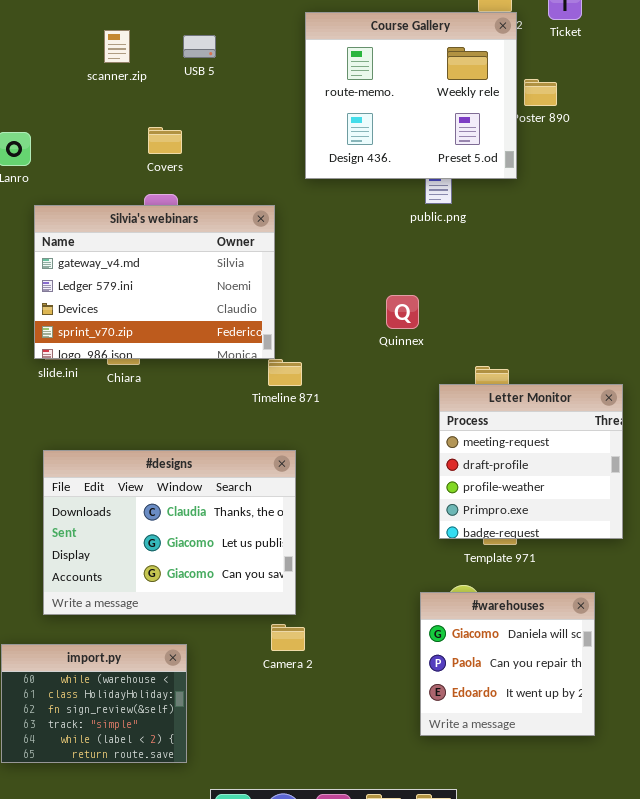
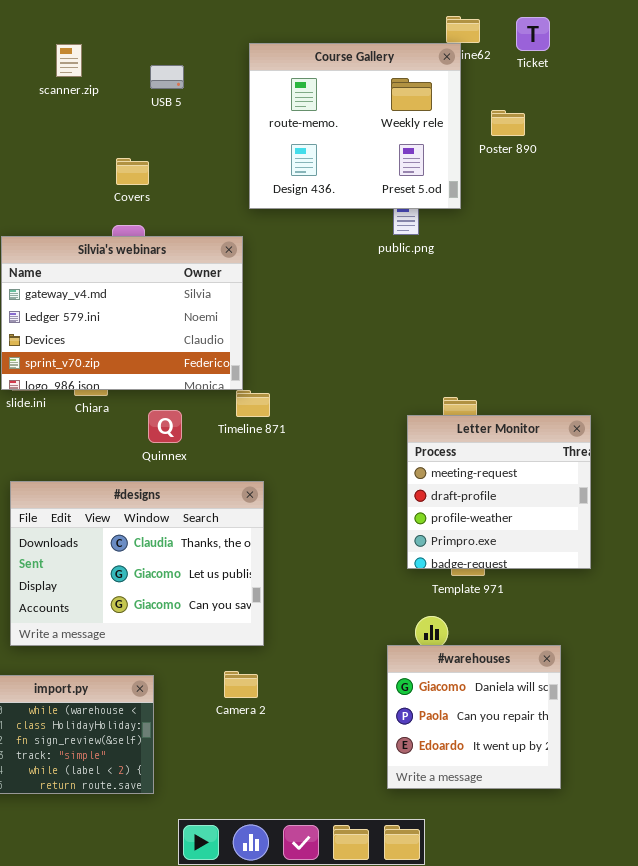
Course Gallery: [305,12,517,179] -> [249,43,461,209], moved
scanner.zip: [104,30,130,63] -> [56,44,82,77], moved
Quinnex: [386,295,419,329] -> [148,410,182,443], moved
#warehouses: [420,592,595,736] -> [387,645,561,789], moved
Camera 2: [271,624,305,651] -> [224,671,258,698], moved

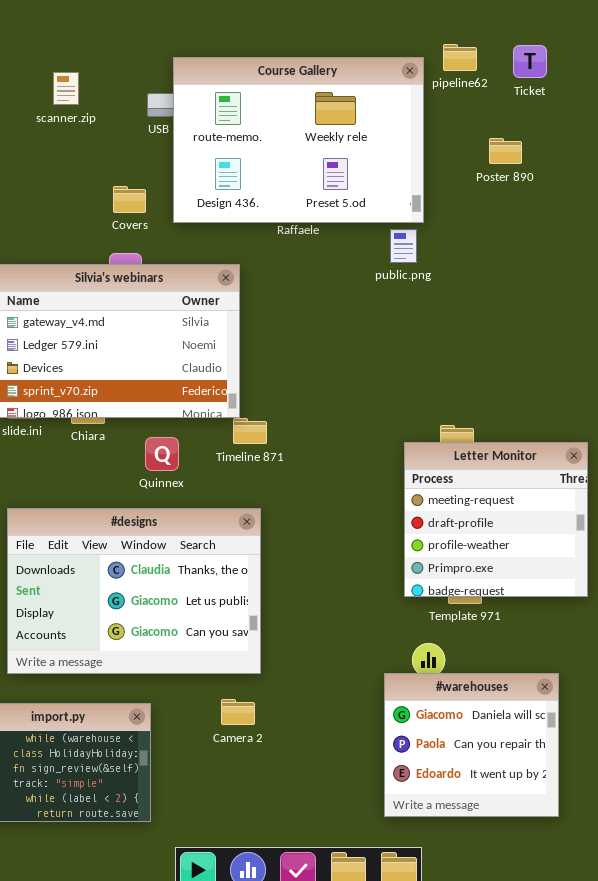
Course Gallery: [249,43,461,209] -> [173,57,424,223], moved, resized

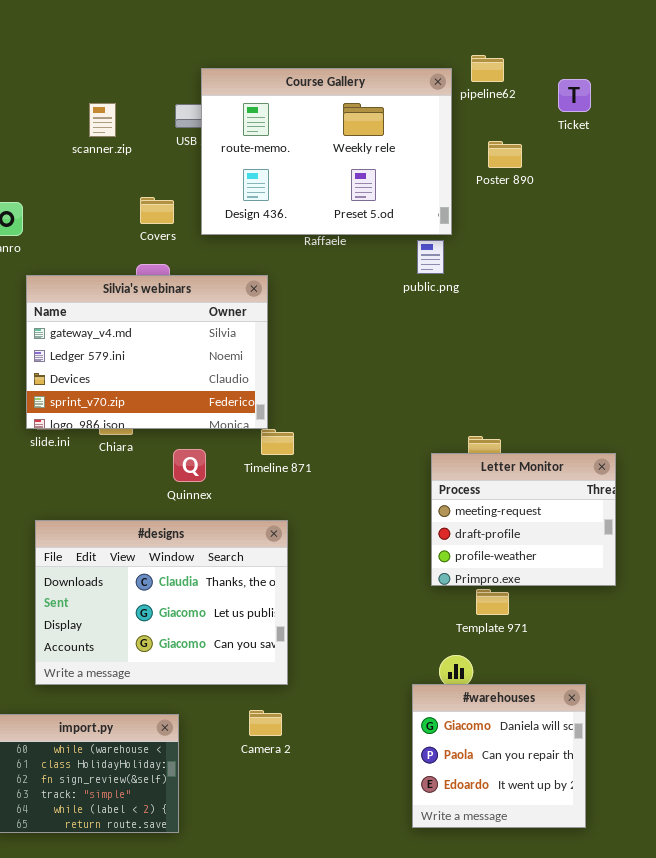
Ticket: [513,45,547,78] -> [558,79,591,112], moved
scanner.zip: [53,72,79,105] -> [89,103,116,137], moved
Poster 890: [489,138,522,164] -> [488,141,522,168], moved
Letter Monitor: [404,442,588,597] -> [431,453,616,586], resized

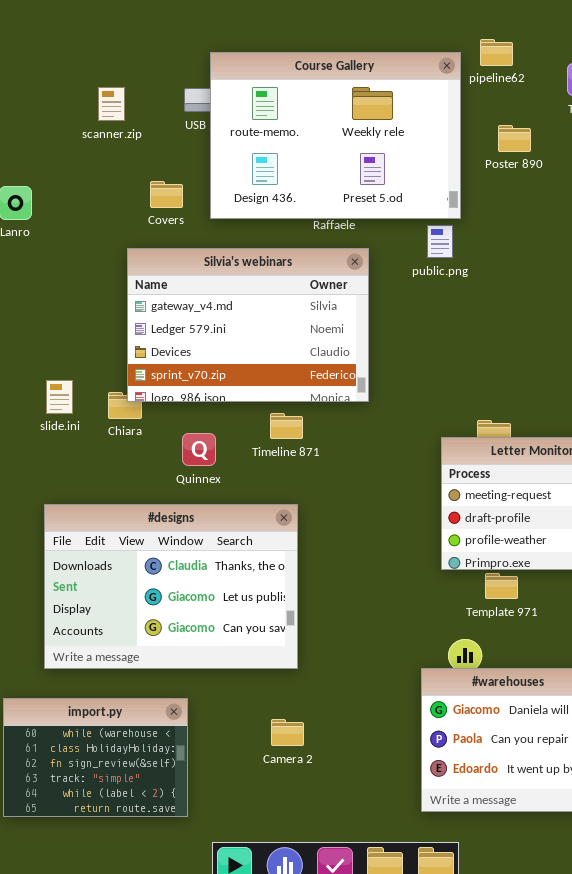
Silvia's webinars: [26,275,268,429] -> [127,248,369,402], moved
Camera 2: [249,710,282,736] -> [271,719,304,746], moved

